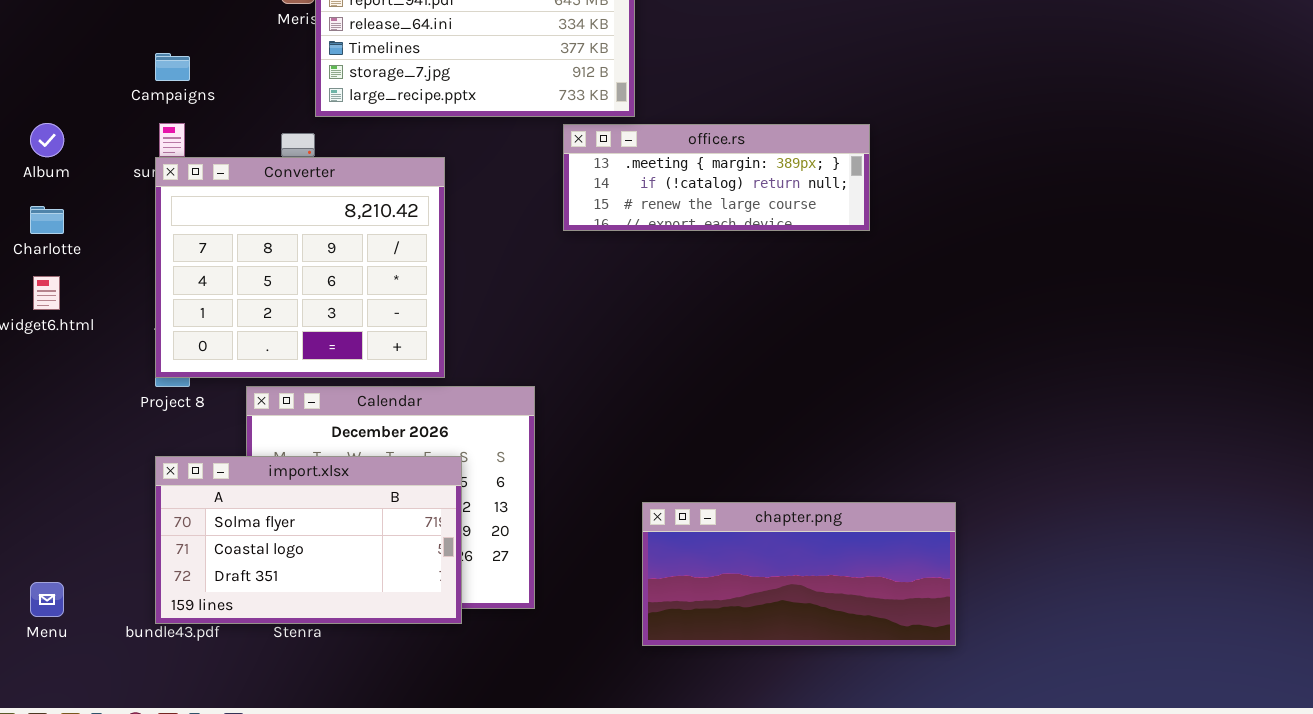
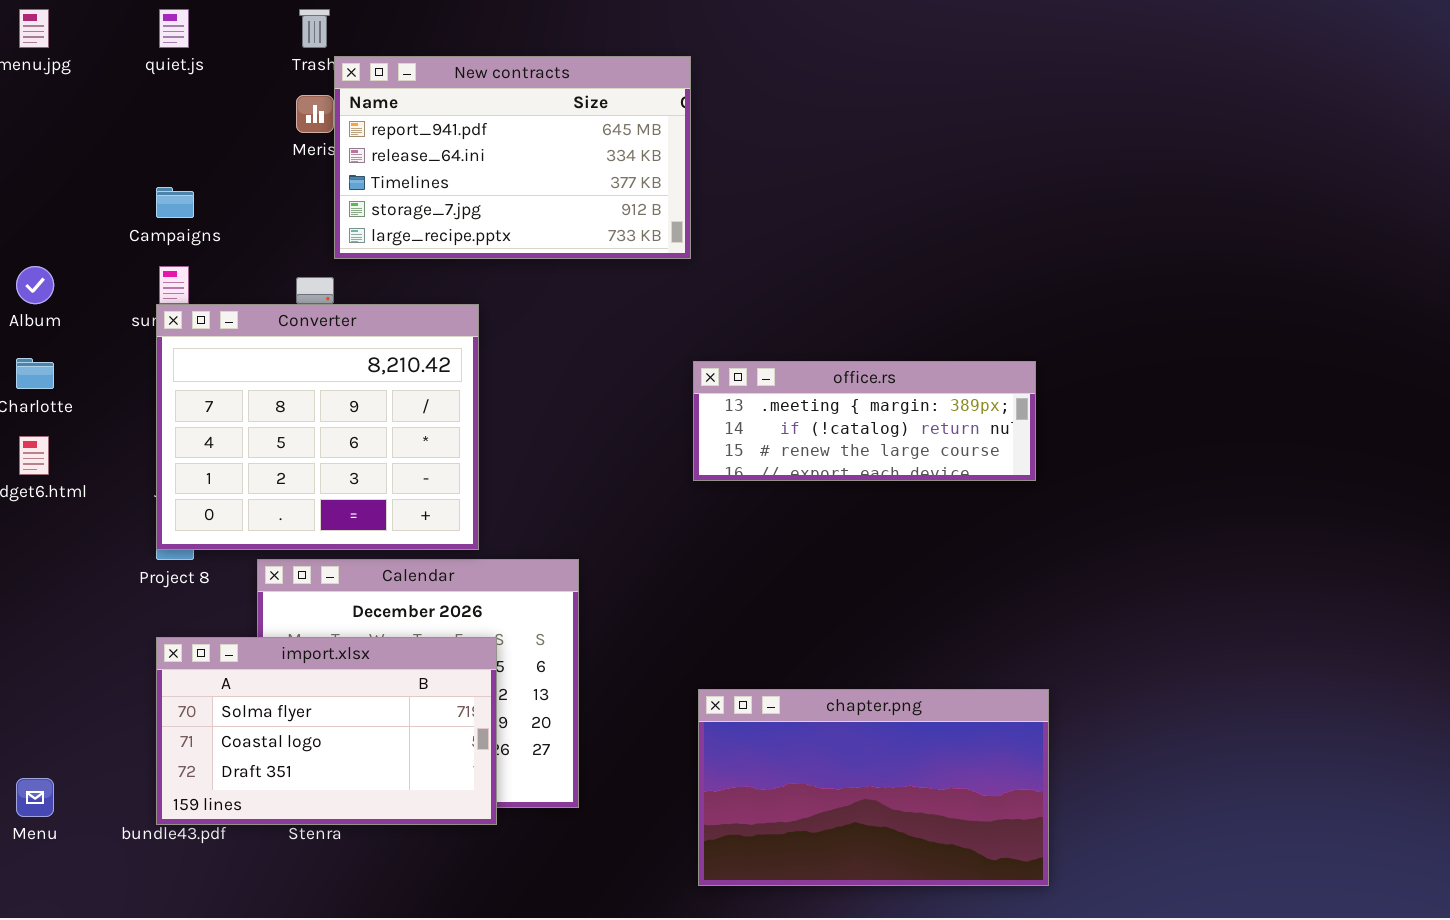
office.rs: [563,124,870,231] -> [693,361,1036,481], moved
chapter.png: [642,502,956,646] -> [698,689,1049,886], resized

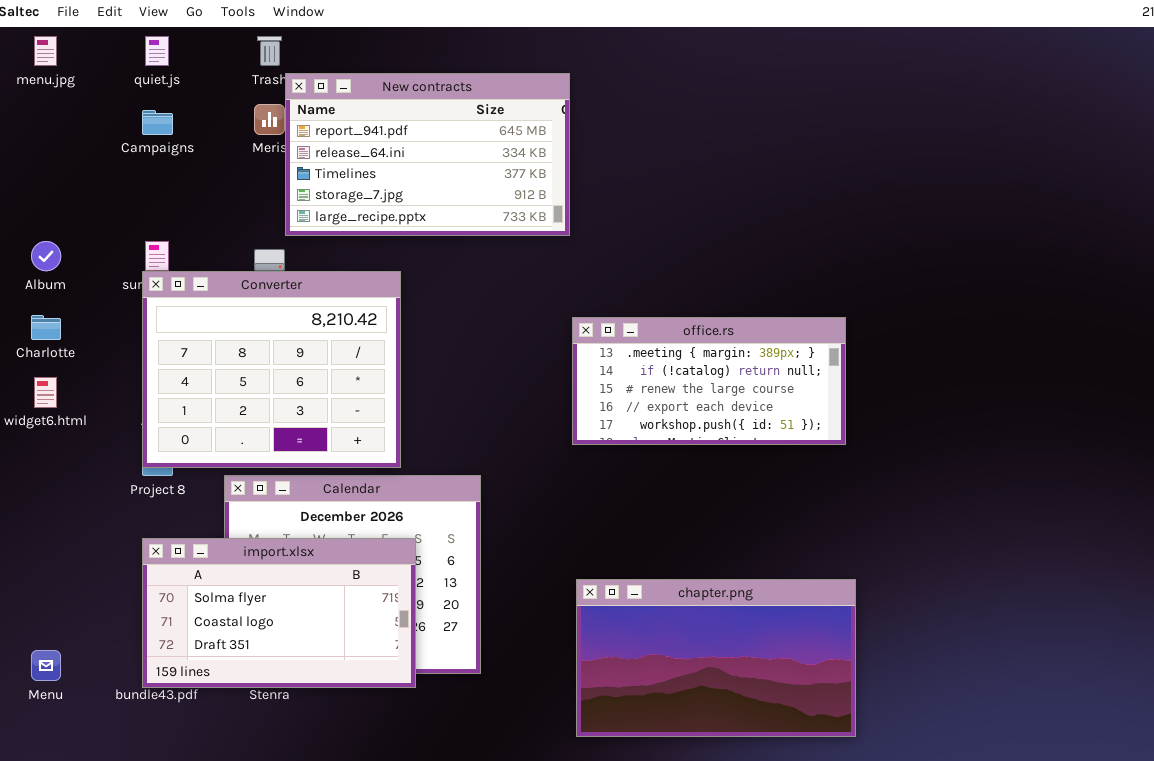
Campaigns: [156,187,194,218] -> [142,110,173,135], moved
office.rs: [693,361,1036,481] -> [572,317,846,445], resized

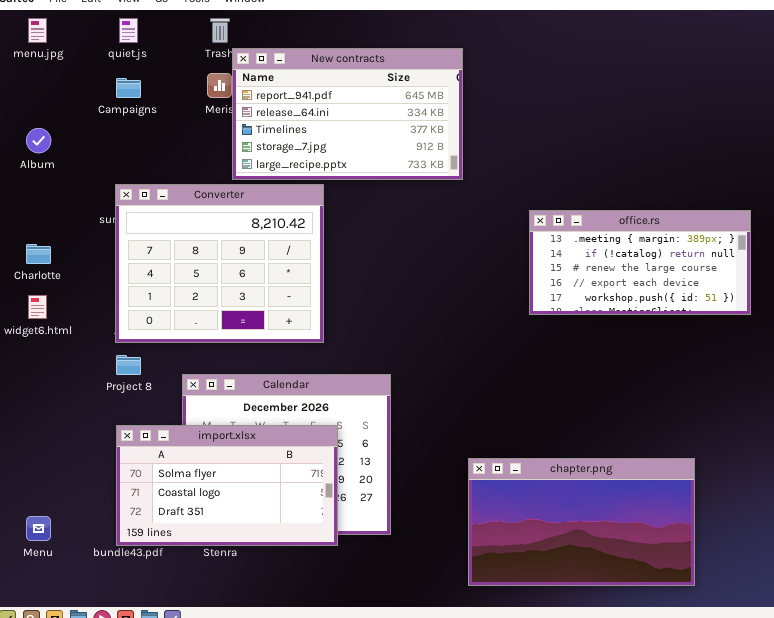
Album: [31,241,61,271] -> [26,128,51,153], moved
Converter: [142,271,401,468] -> [115,184,324,343], moved
office.rs: [572,317,846,445] -> [529,210,751,315], moved

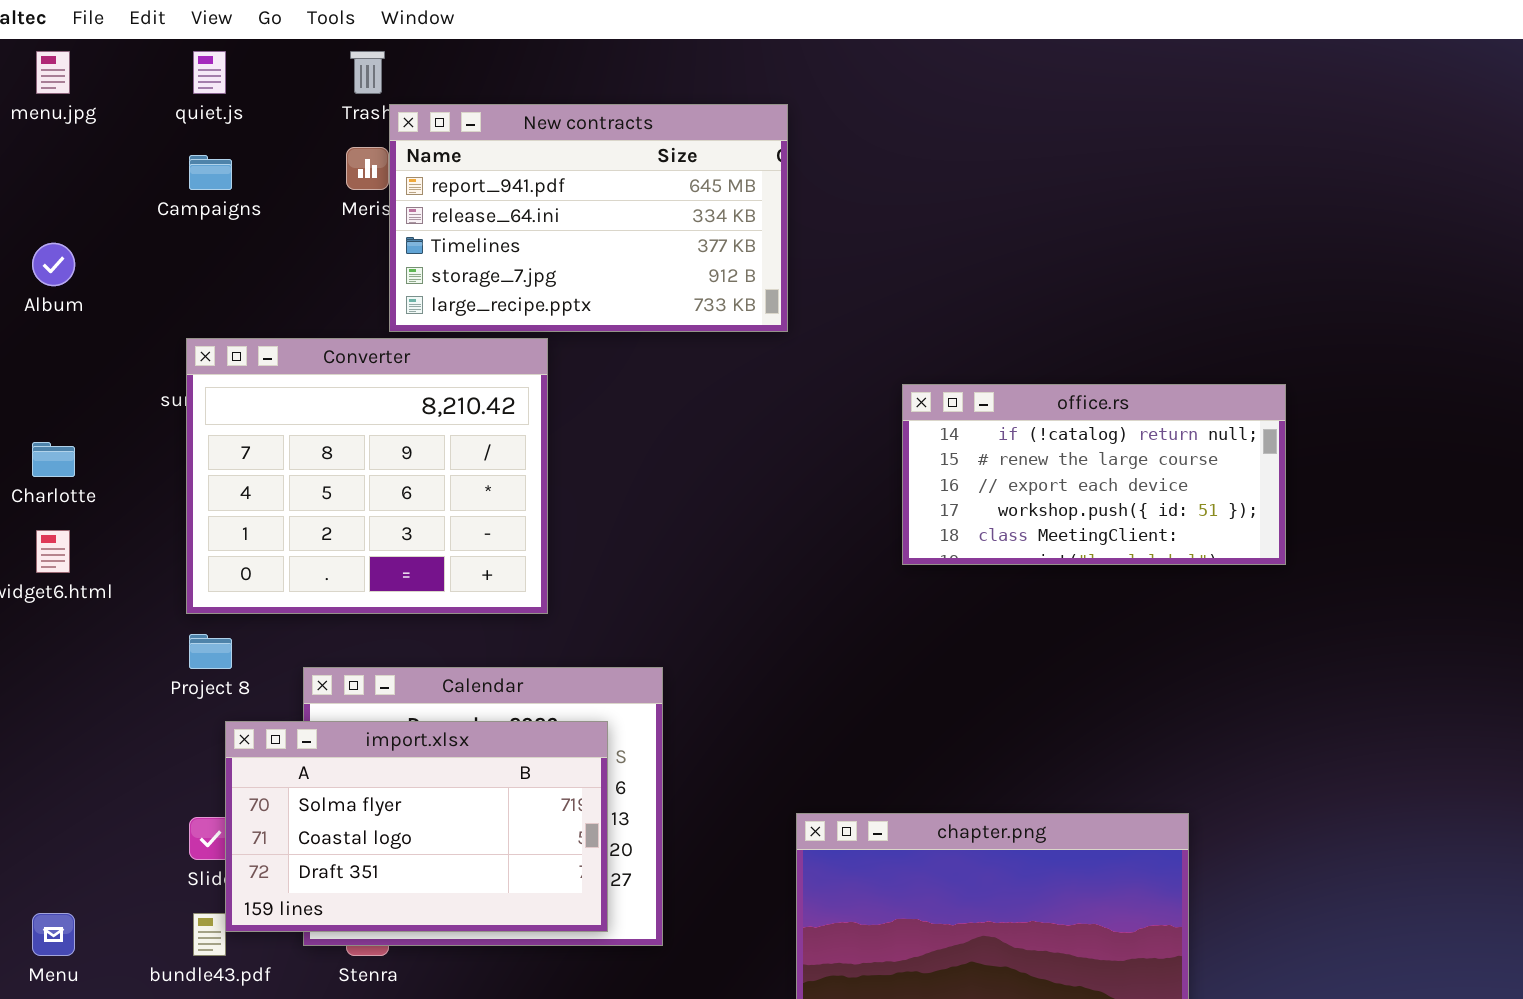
office.rs: [529,210,751,315] -> [902,384,1286,565], scrolled down 1 row
import.xlsx: [116,425,338,546] -> [225,721,608,932], moved

